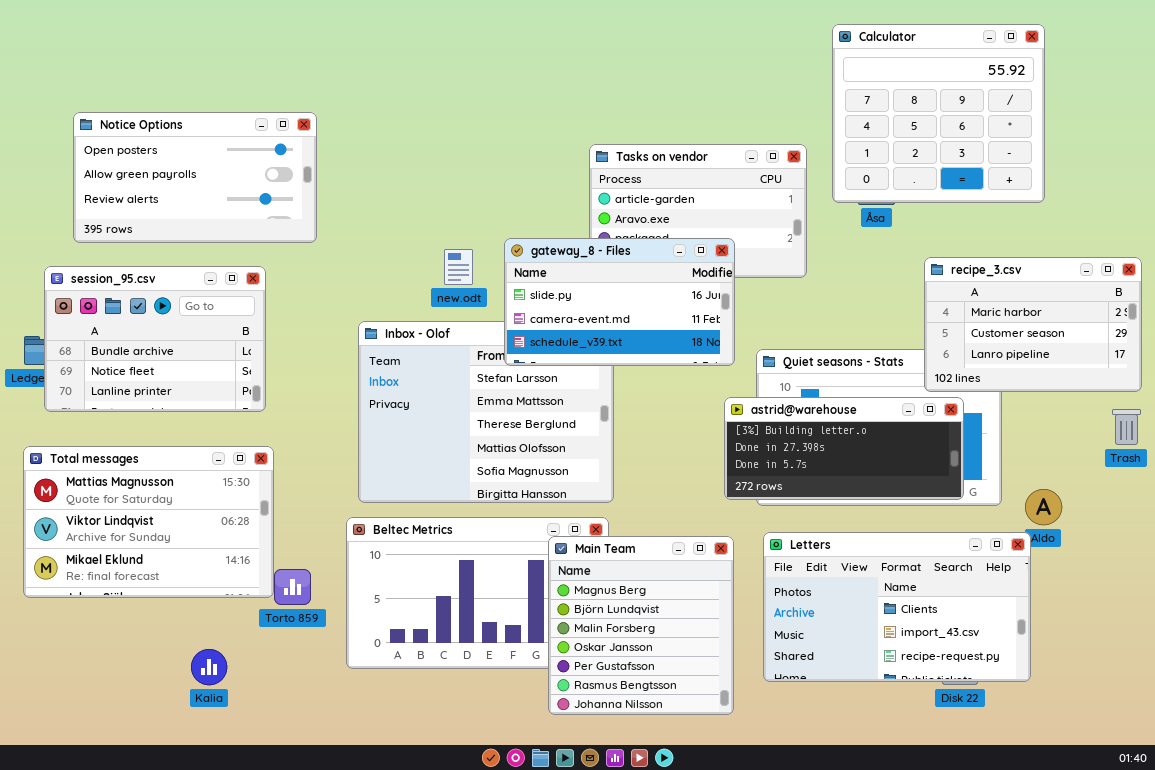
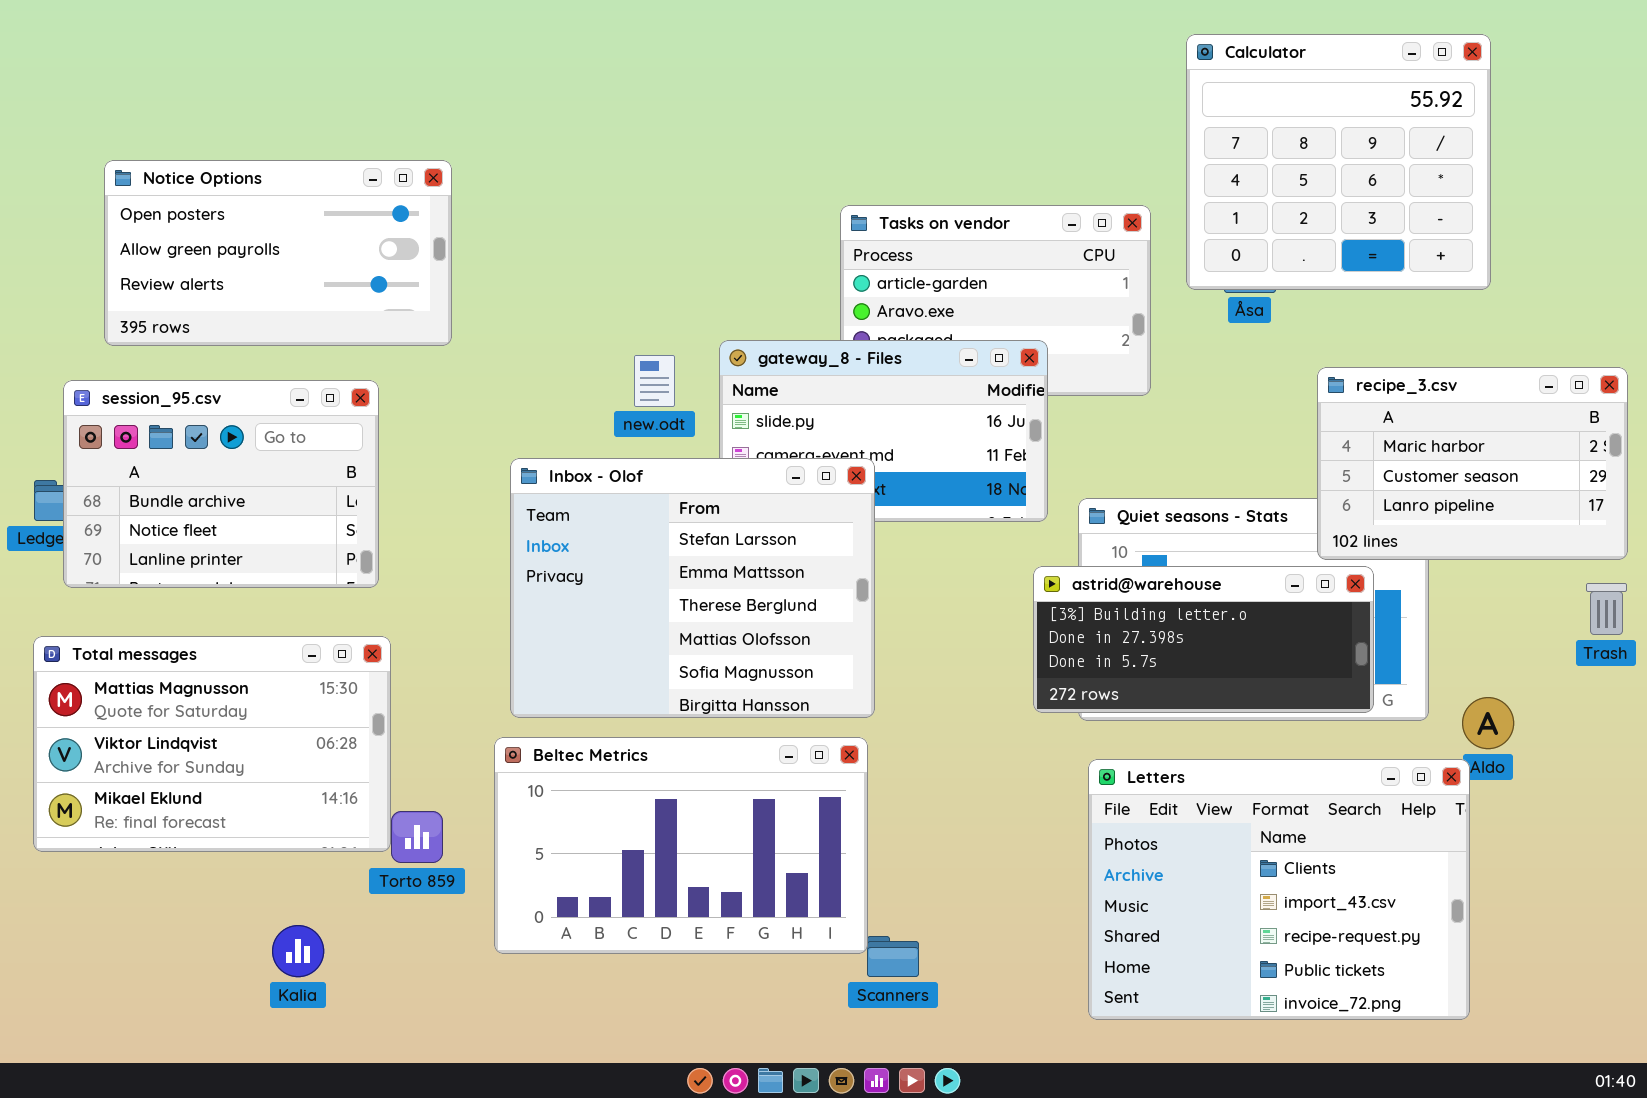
Inbox - Olof: [358,321,614,503] -> [510,458,875,718], raised
Letters: [763,532,1031,682] -> [1088,759,1470,1020], resized
Main Team: [548,536,734,715] -> none, closed

